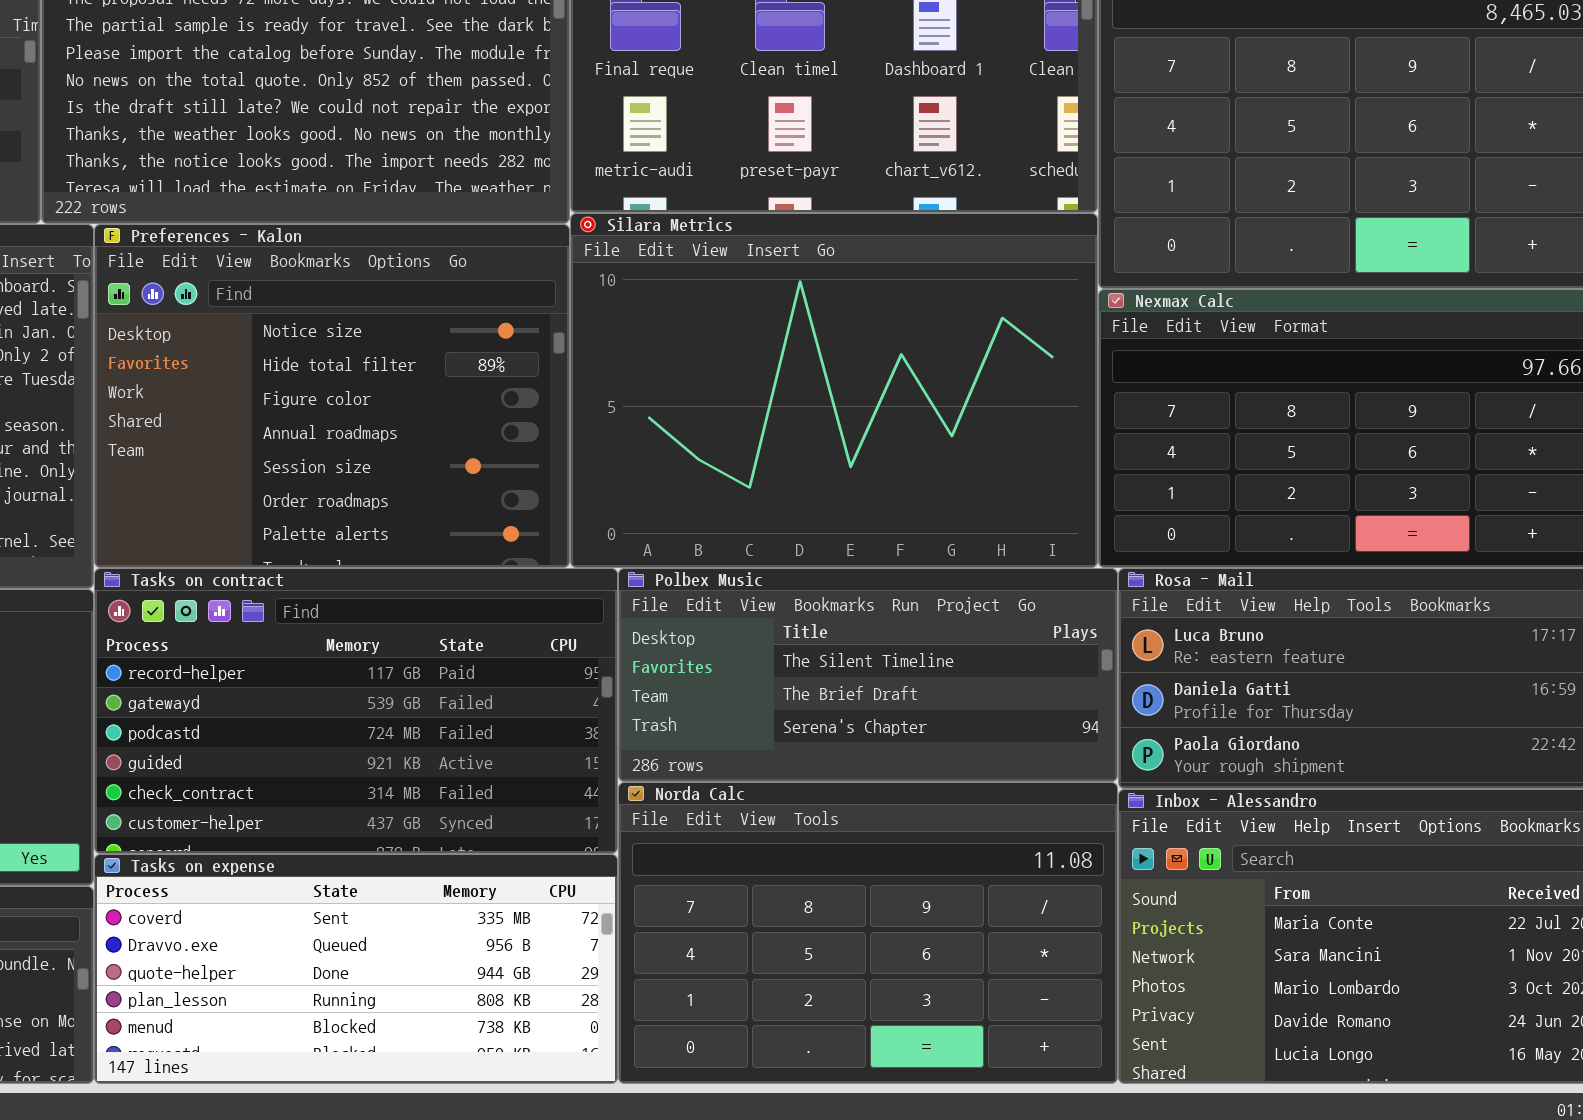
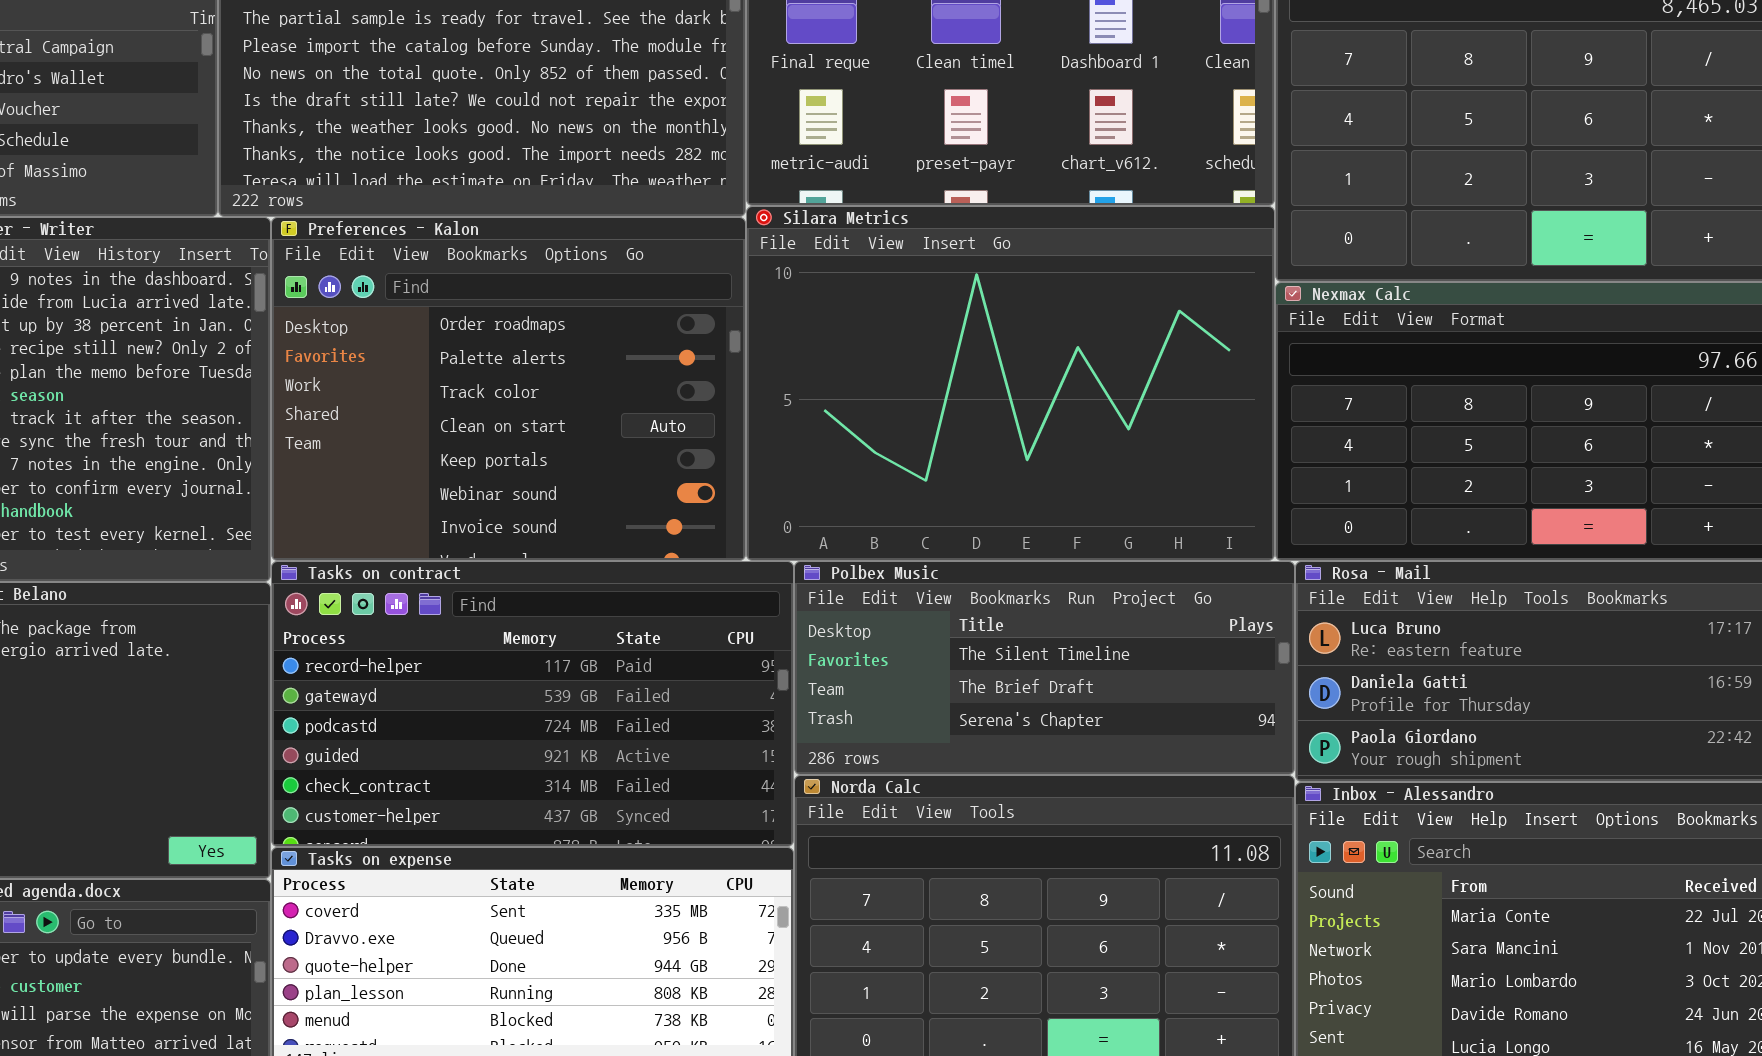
Preferences - Kalon: [94,224,570,568] -> [271,217,746,561], scrolled down 5 rows

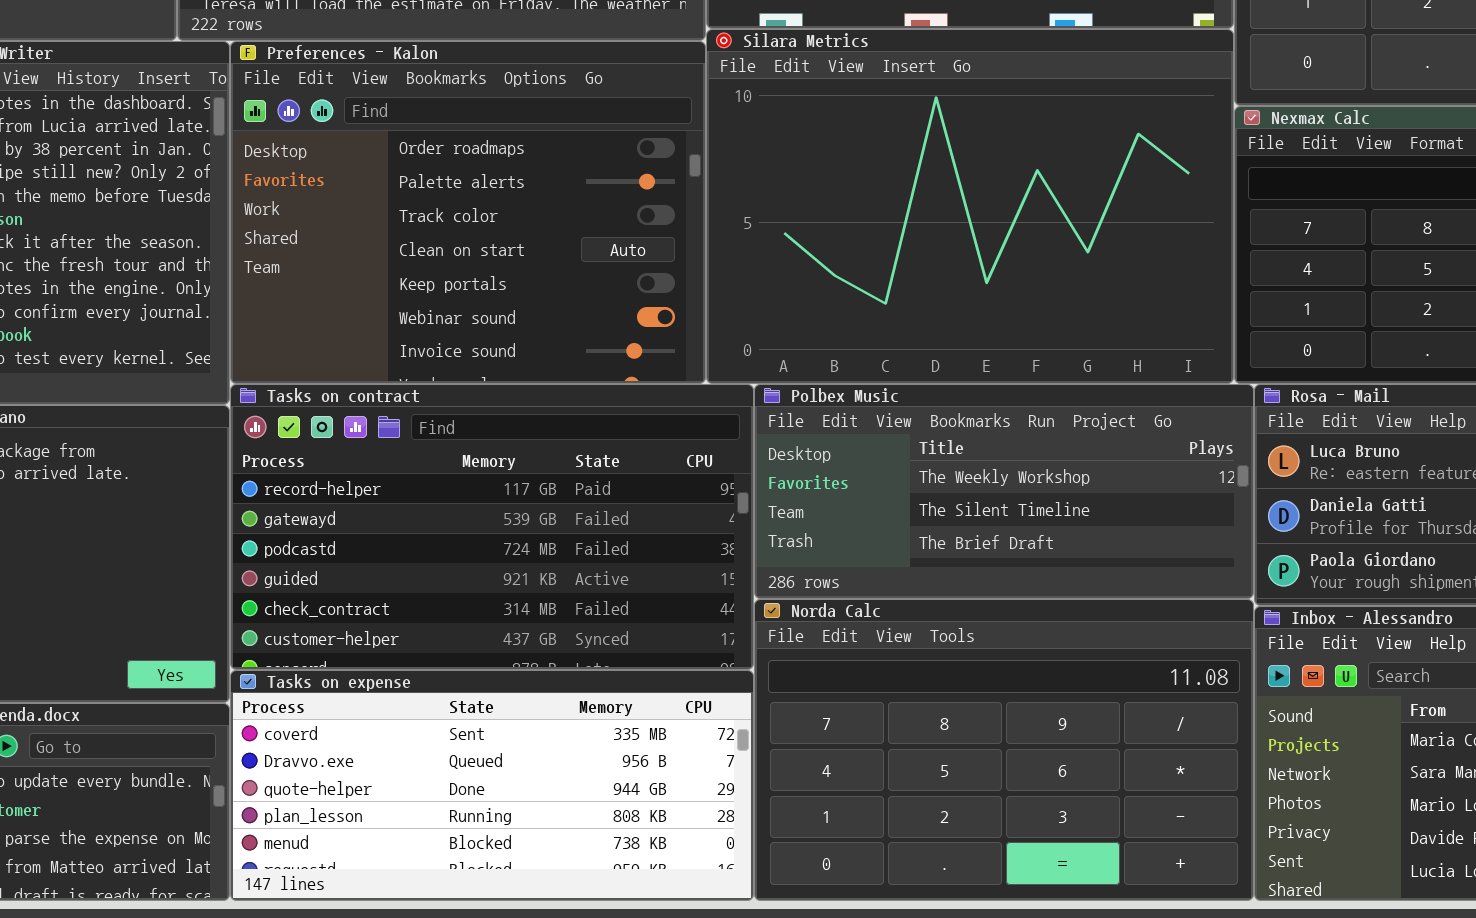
Polbex Music: [794,561,1295,775] -> [754,384,1254,599], scrolled up 1 row

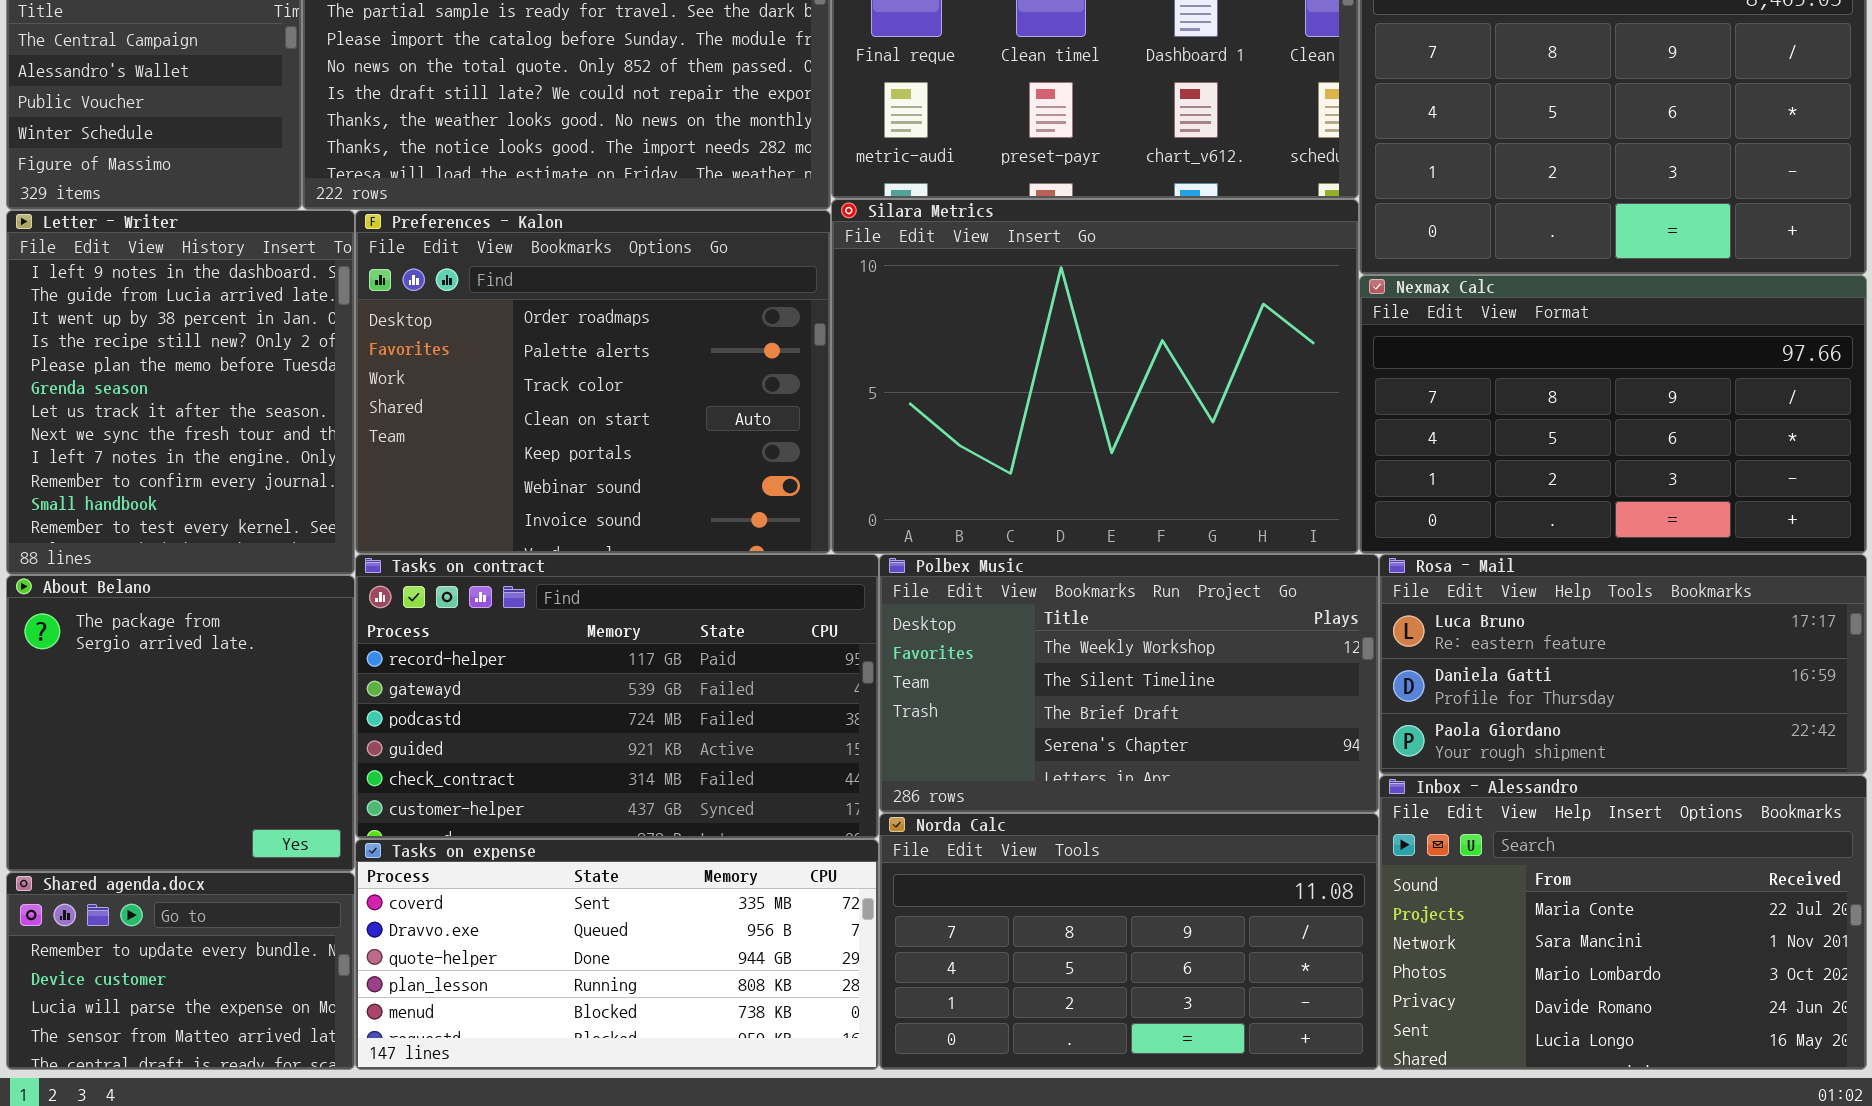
Polbex Music: [754,384,1254,599] -> [879,554,1379,813], resized
Norda Calc: [754,599,1254,901] -> [879,813,1379,1070], resized

